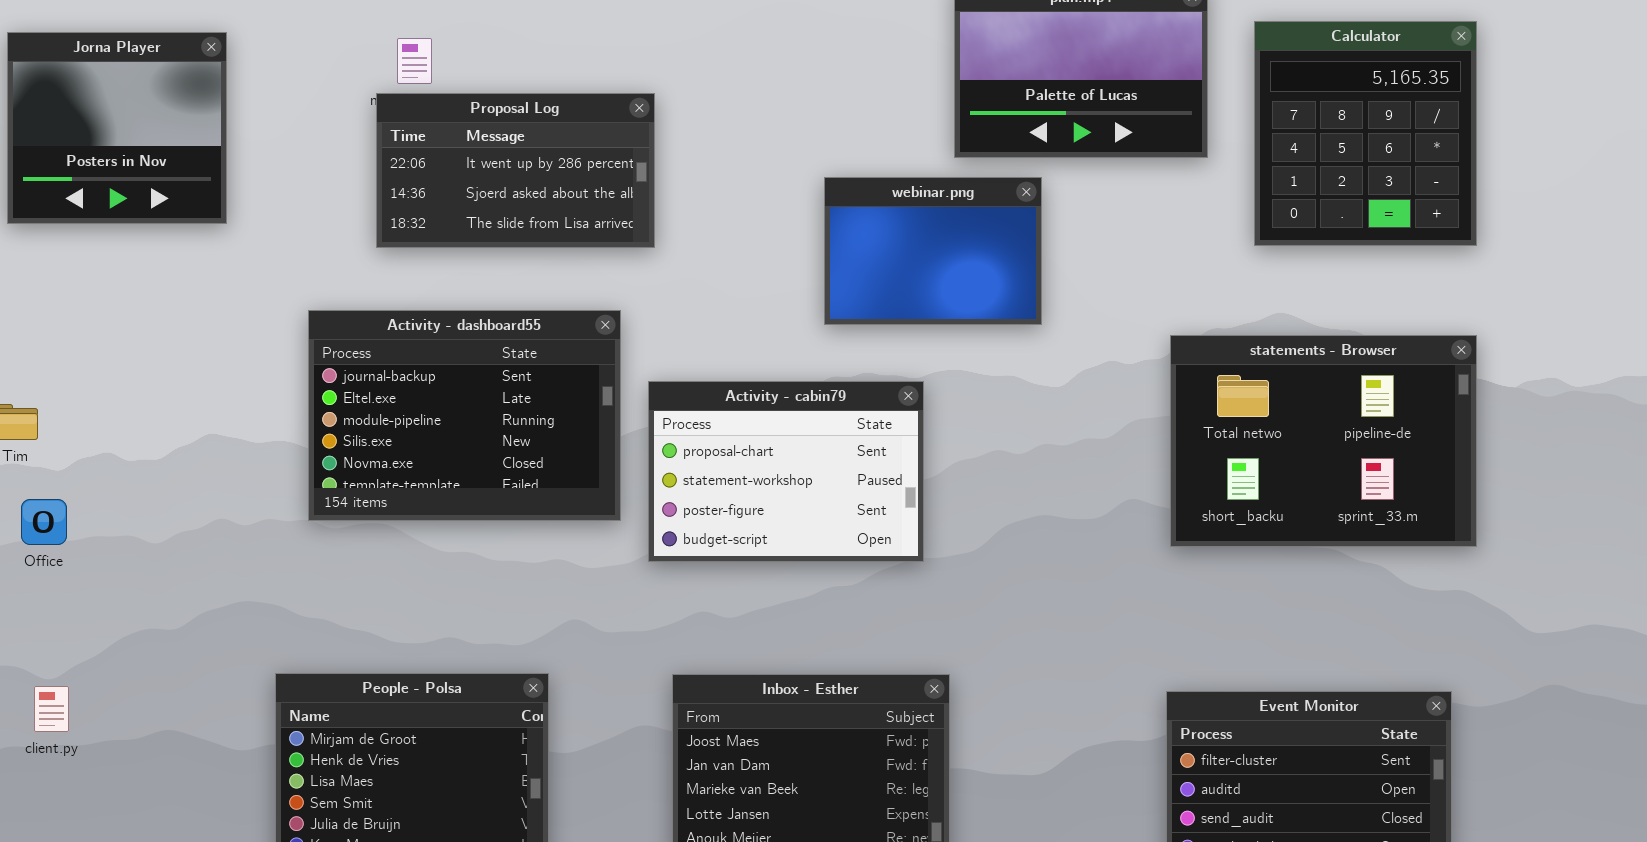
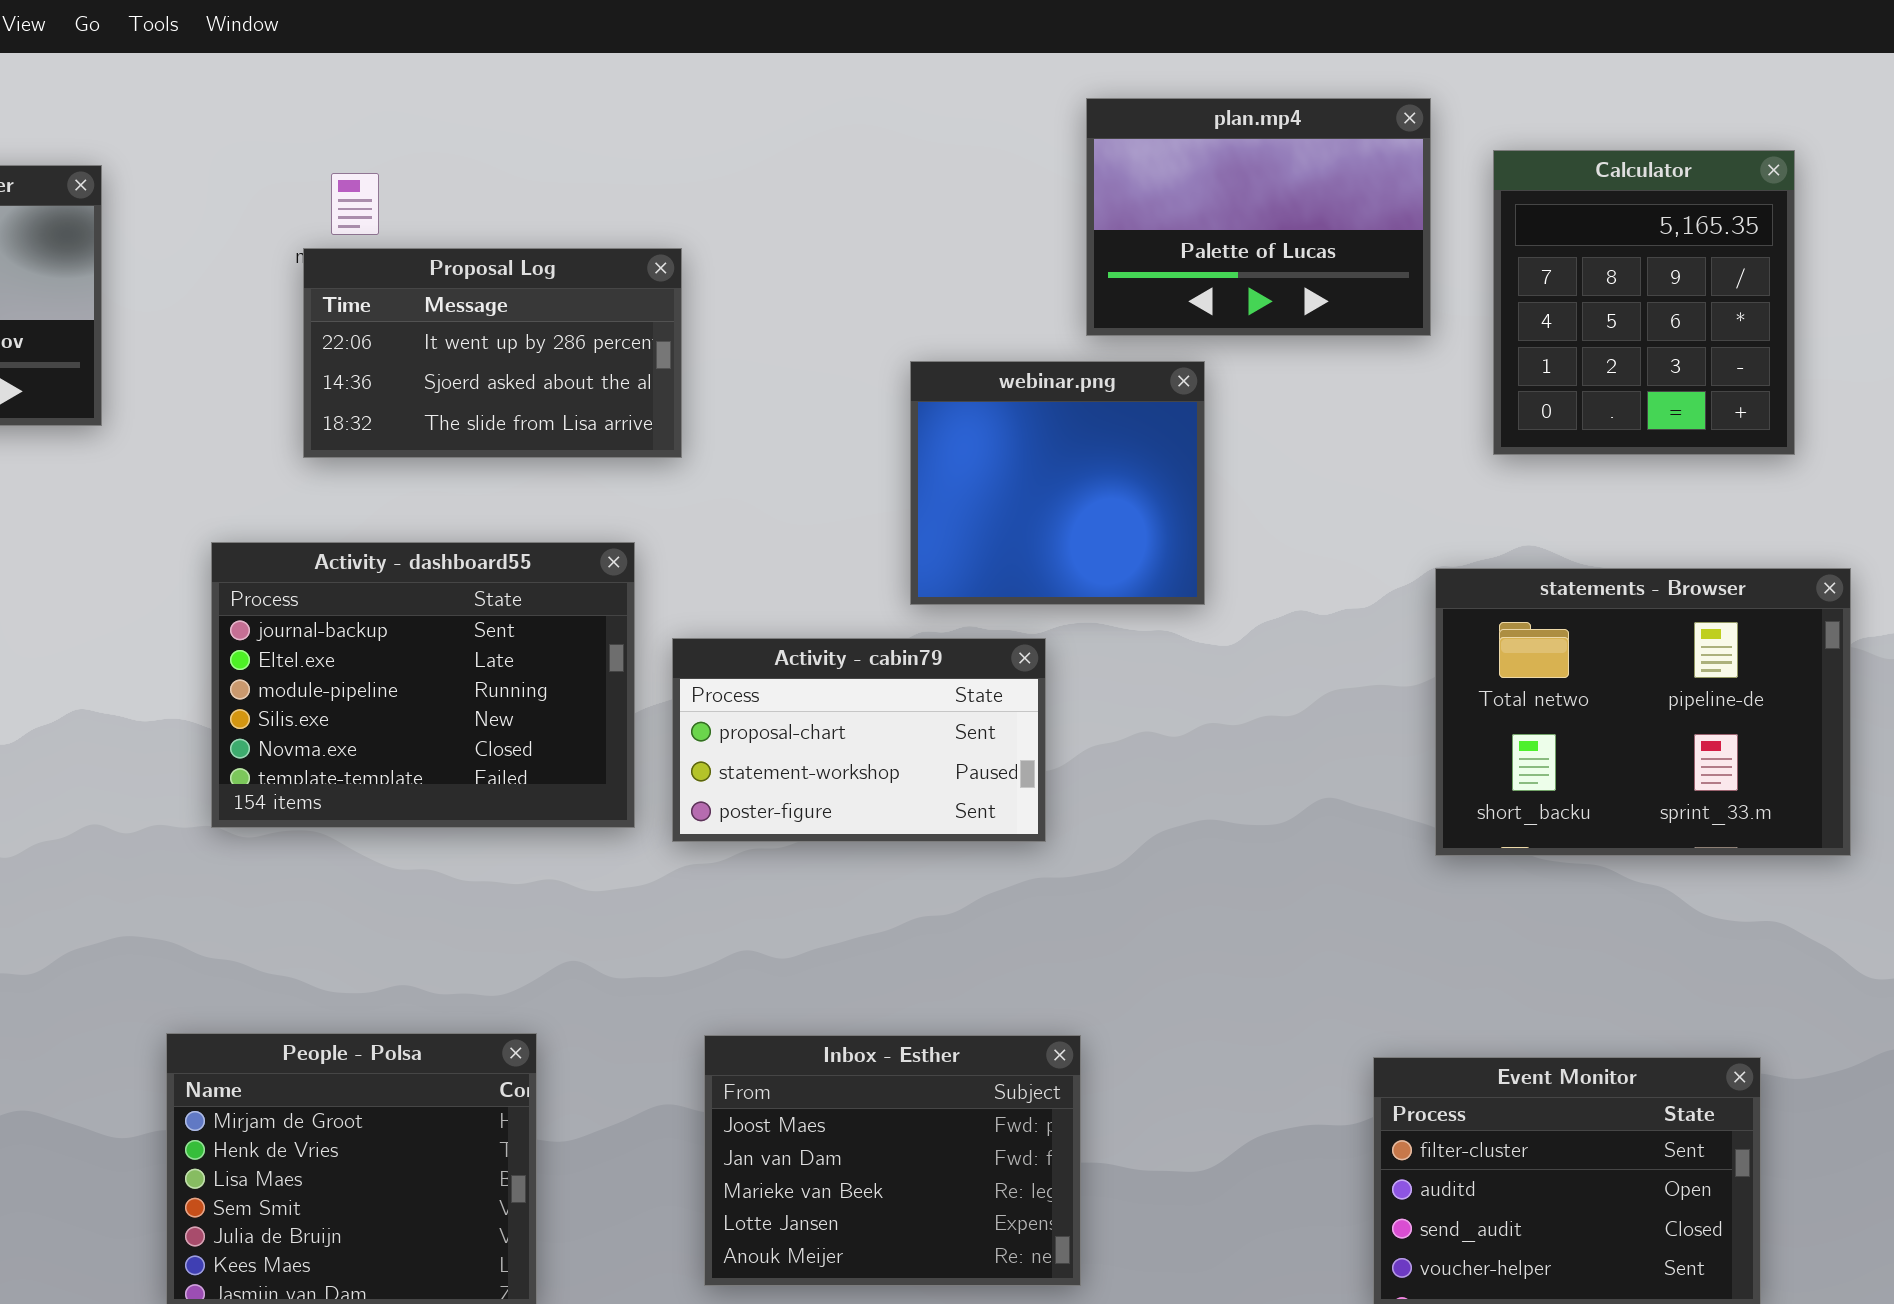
webinar.png: [824,177,1042,325] -> [910,361,1205,605], resized
statements - Browser: [1170,335,1477,547] -> [1435,568,1851,856], moved
Activity - cabin79: [648,381,924,562] -> [672,638,1046,842], resized

